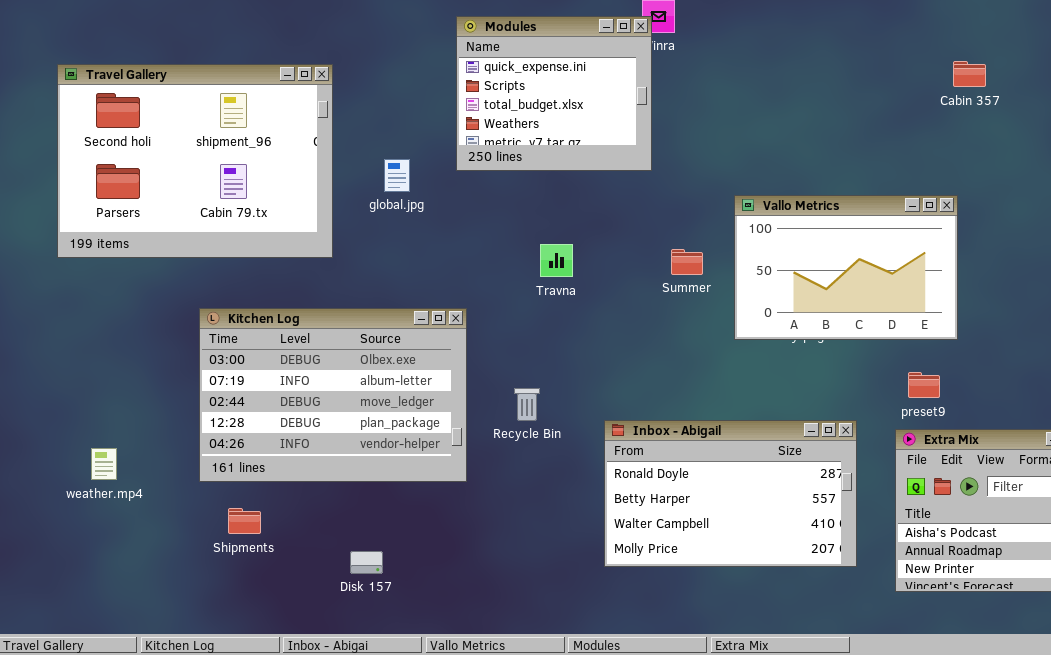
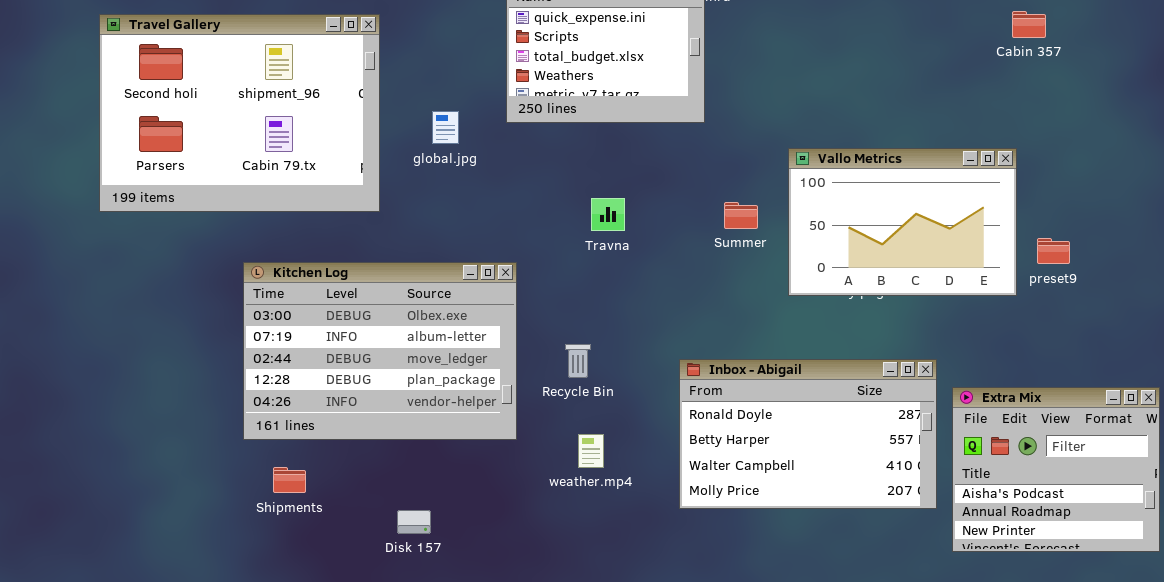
preset9: [908,372,940,398] -> [1037,238,1070,264], moved
Inbox - Abigail: [604,420,857,567] -> [679,359,937,509], moved
weather.mp4: [91,448,117,480] -> [578,434,604,468], moved

